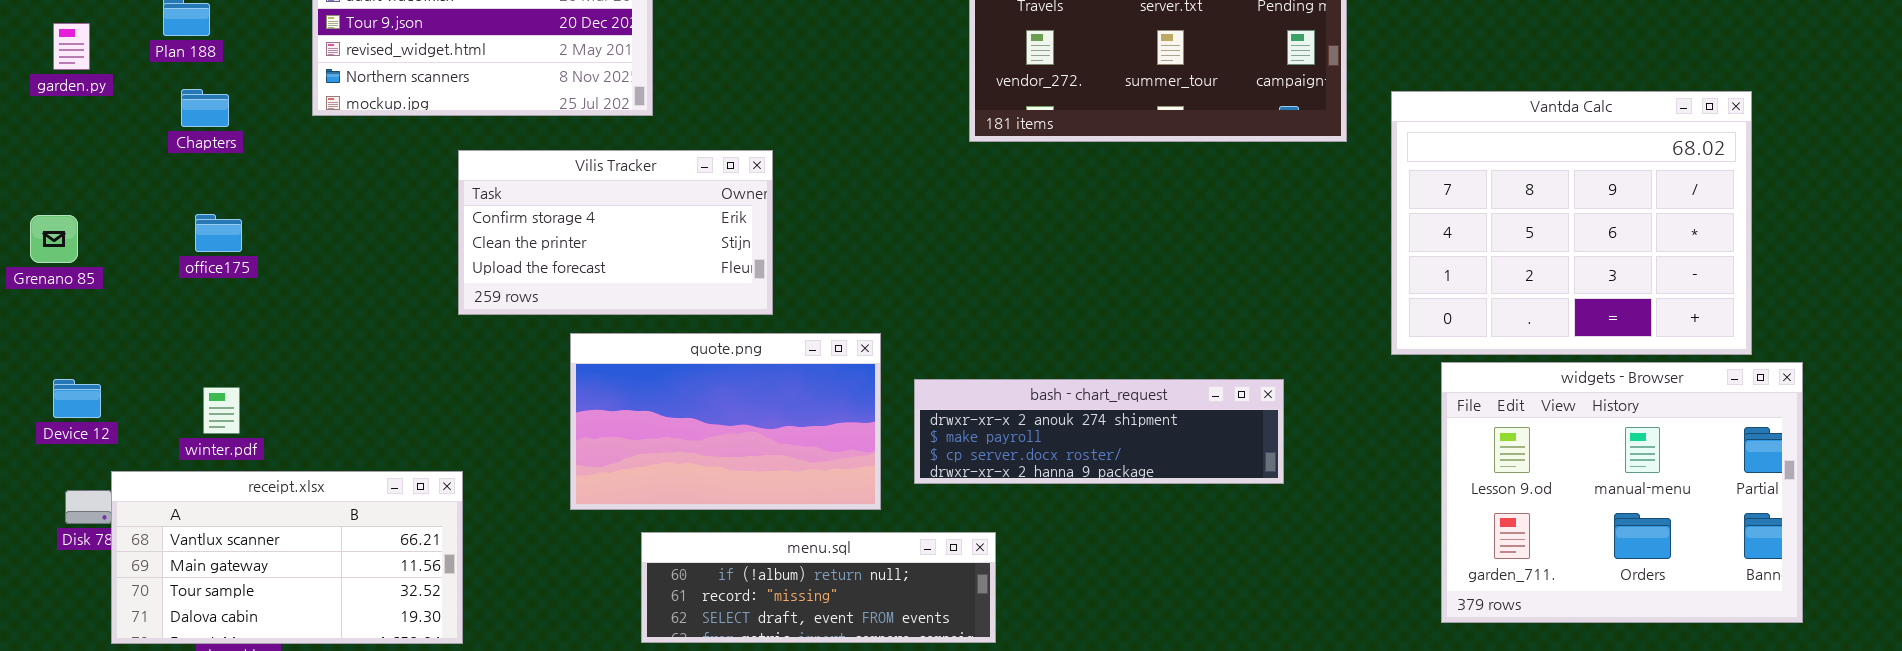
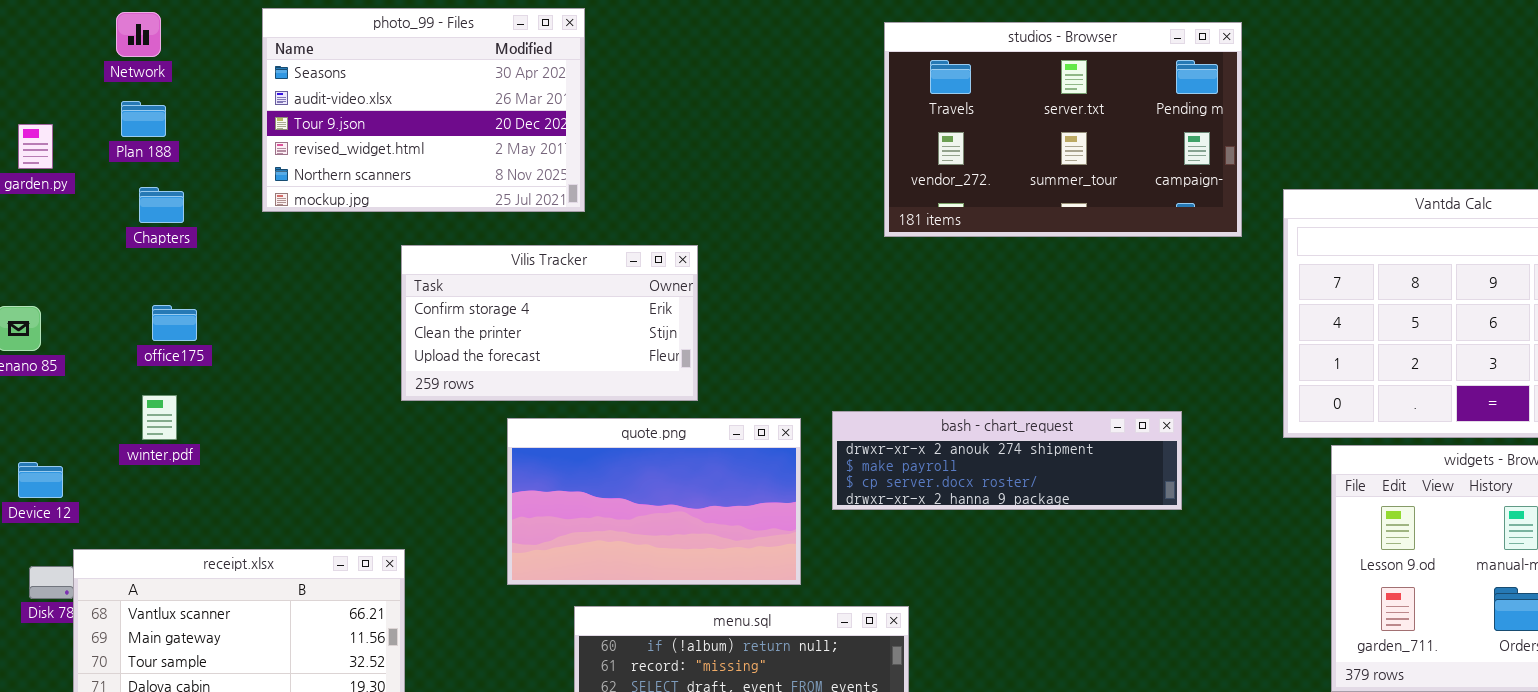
bash - chart_request: [914,379,1284,484] -> [832,411,1182,510], moved
winter.pdf: [203,387,240,434] -> [142,395,177,440], moved

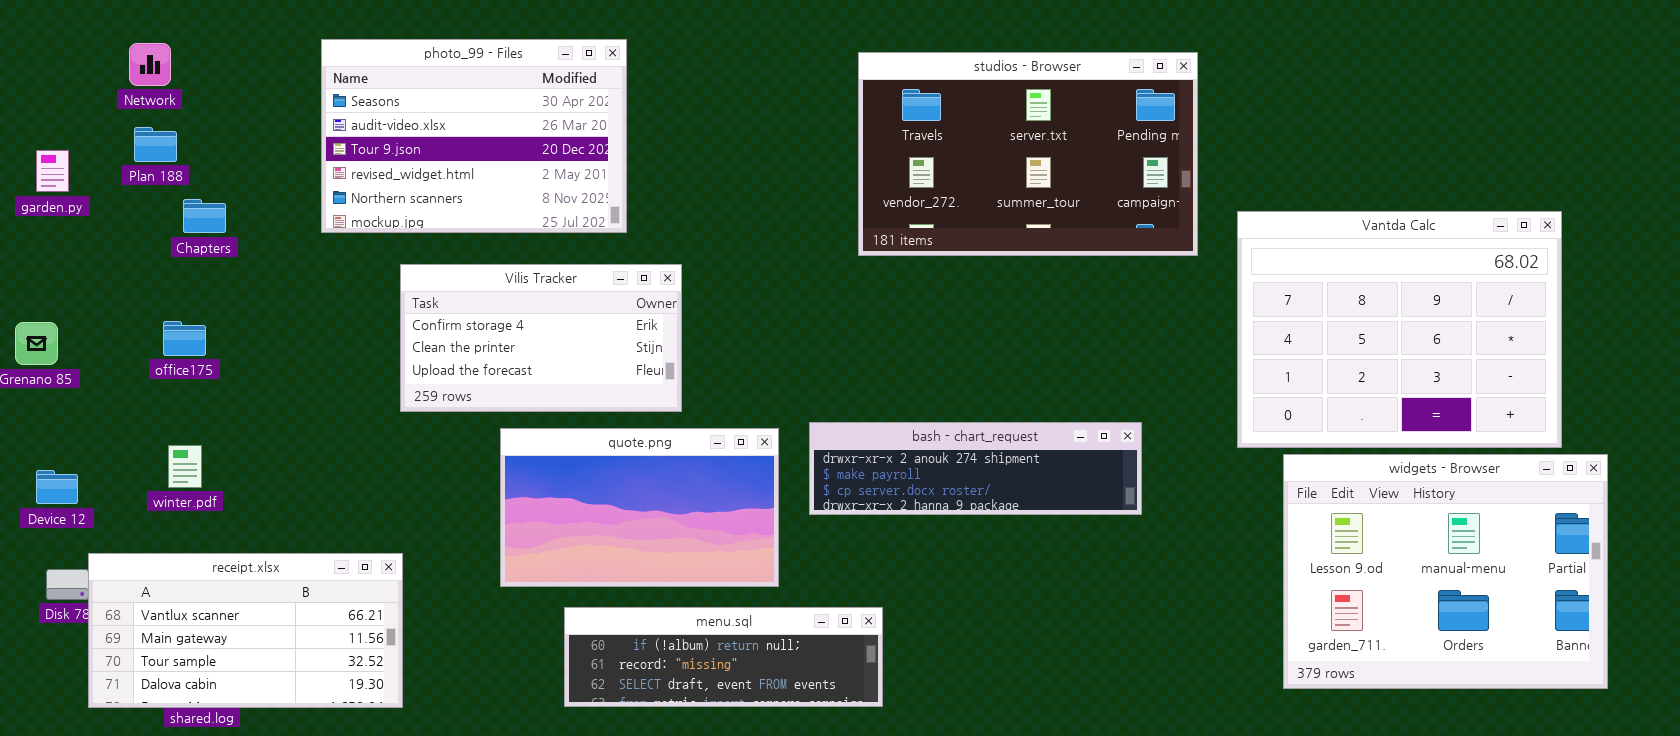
photo_99 - Files: [262,8,585,212] -> [321,39,627,233], moved
Chapters: [139,187,184,223] -> [183,199,226,233], moved
winter.pdf: [142,395,177,440] -> [168,445,202,488], moved

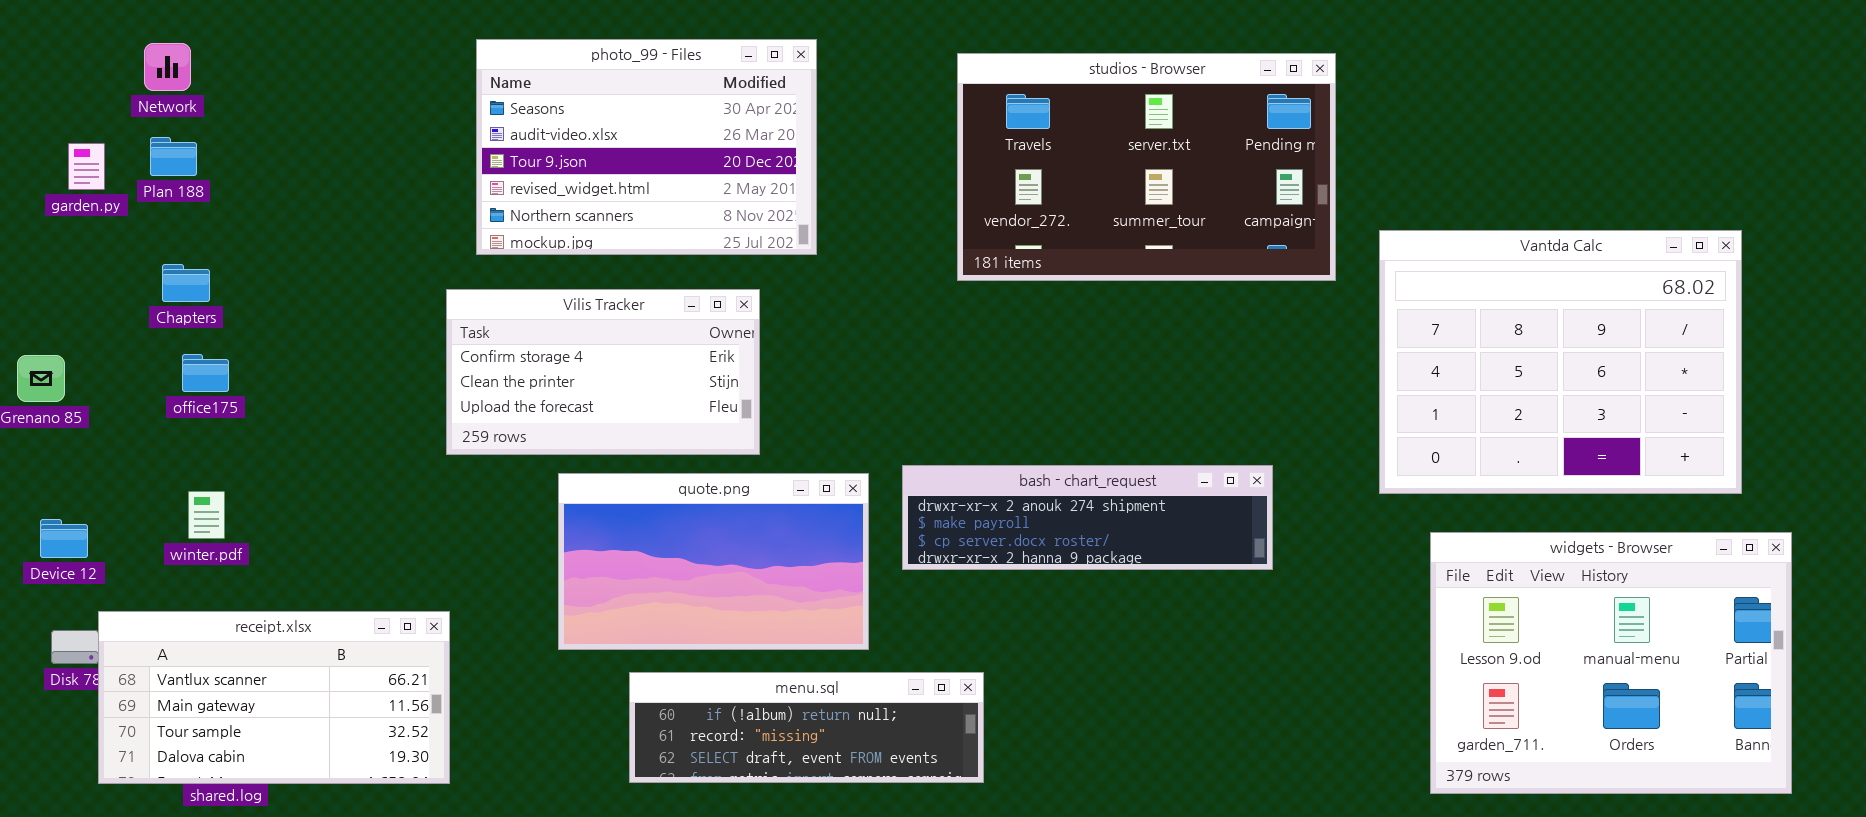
photo_99 - Files: [321,39,627,233] -> [476,39,817,255], moved
garden.py: [36,150,69,192] -> [68,143,105,190], moved
Chapters: [183,199,226,233] -> [162,264,210,302], moved
widgets - Browser: [1283,454,1608,689] -> [1430,532,1792,794], moved

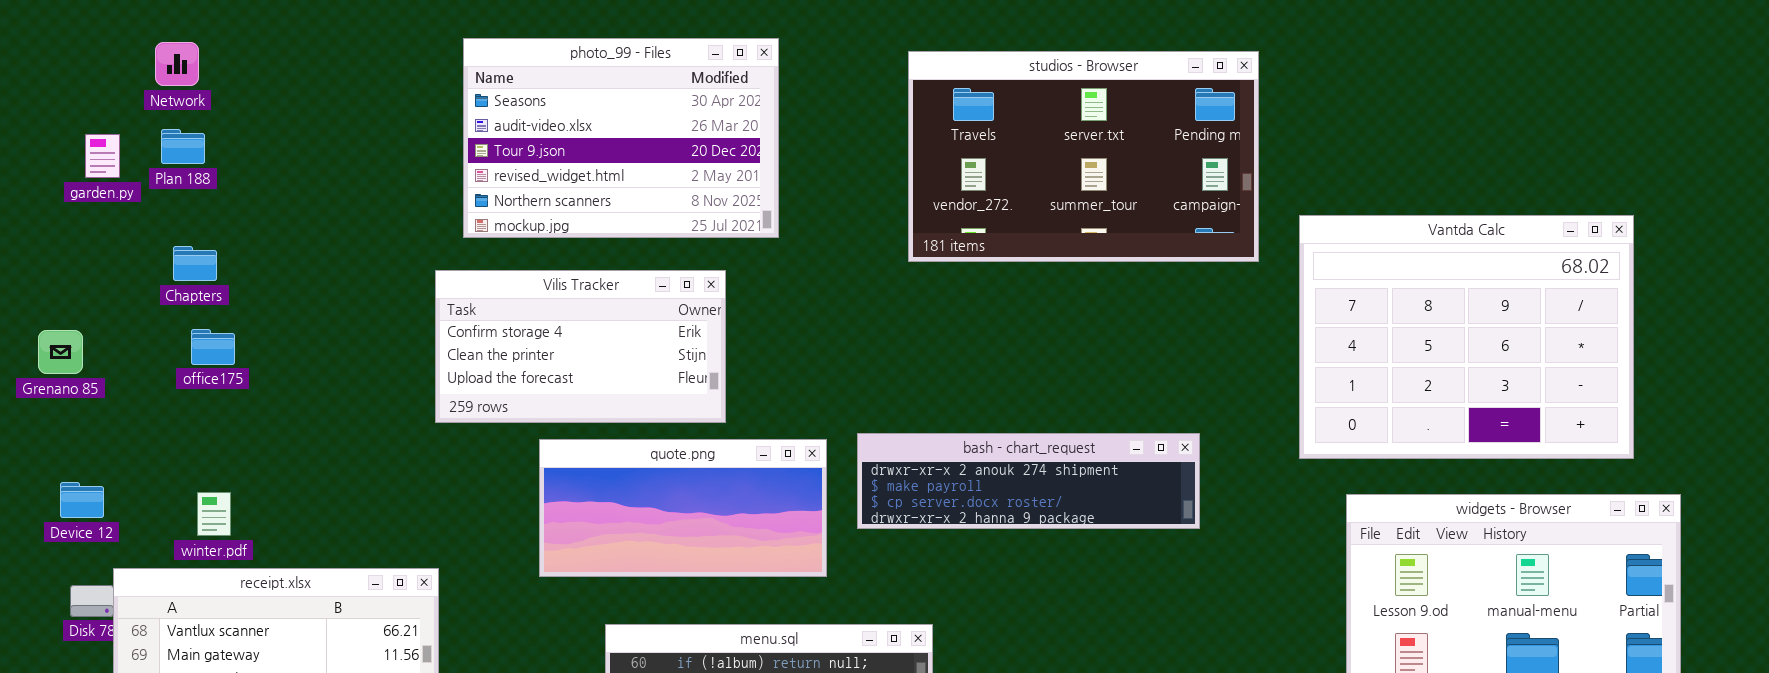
quote.png: [558,473,869,650] -> [539,439,827,577], resized
winter.pdf: [188,491,225,539] -> [197,492,231,536], moved

